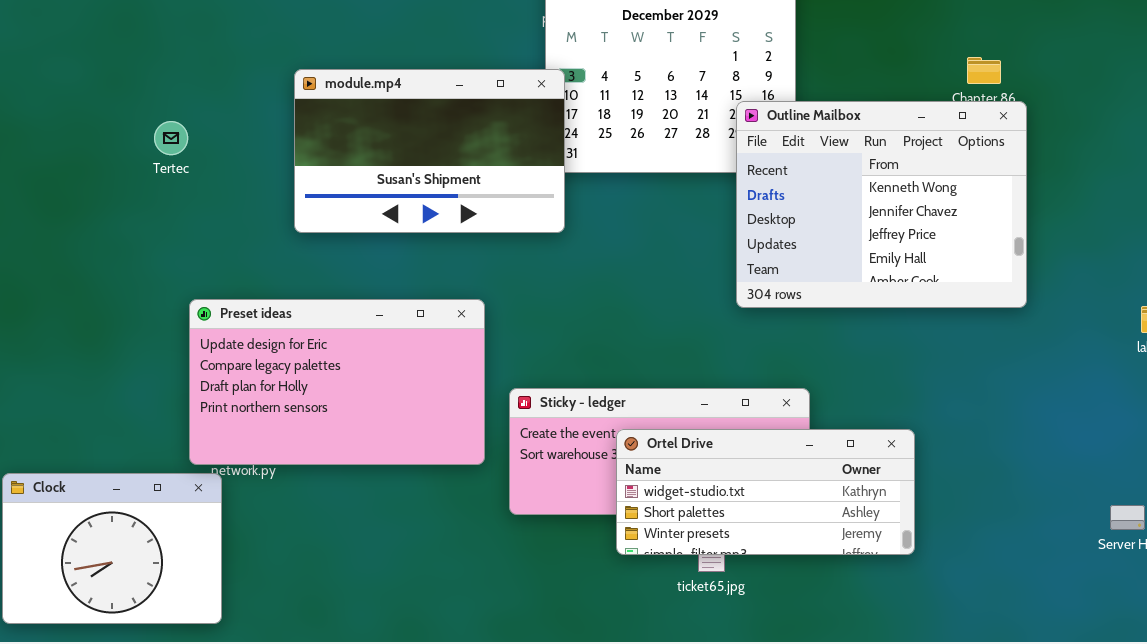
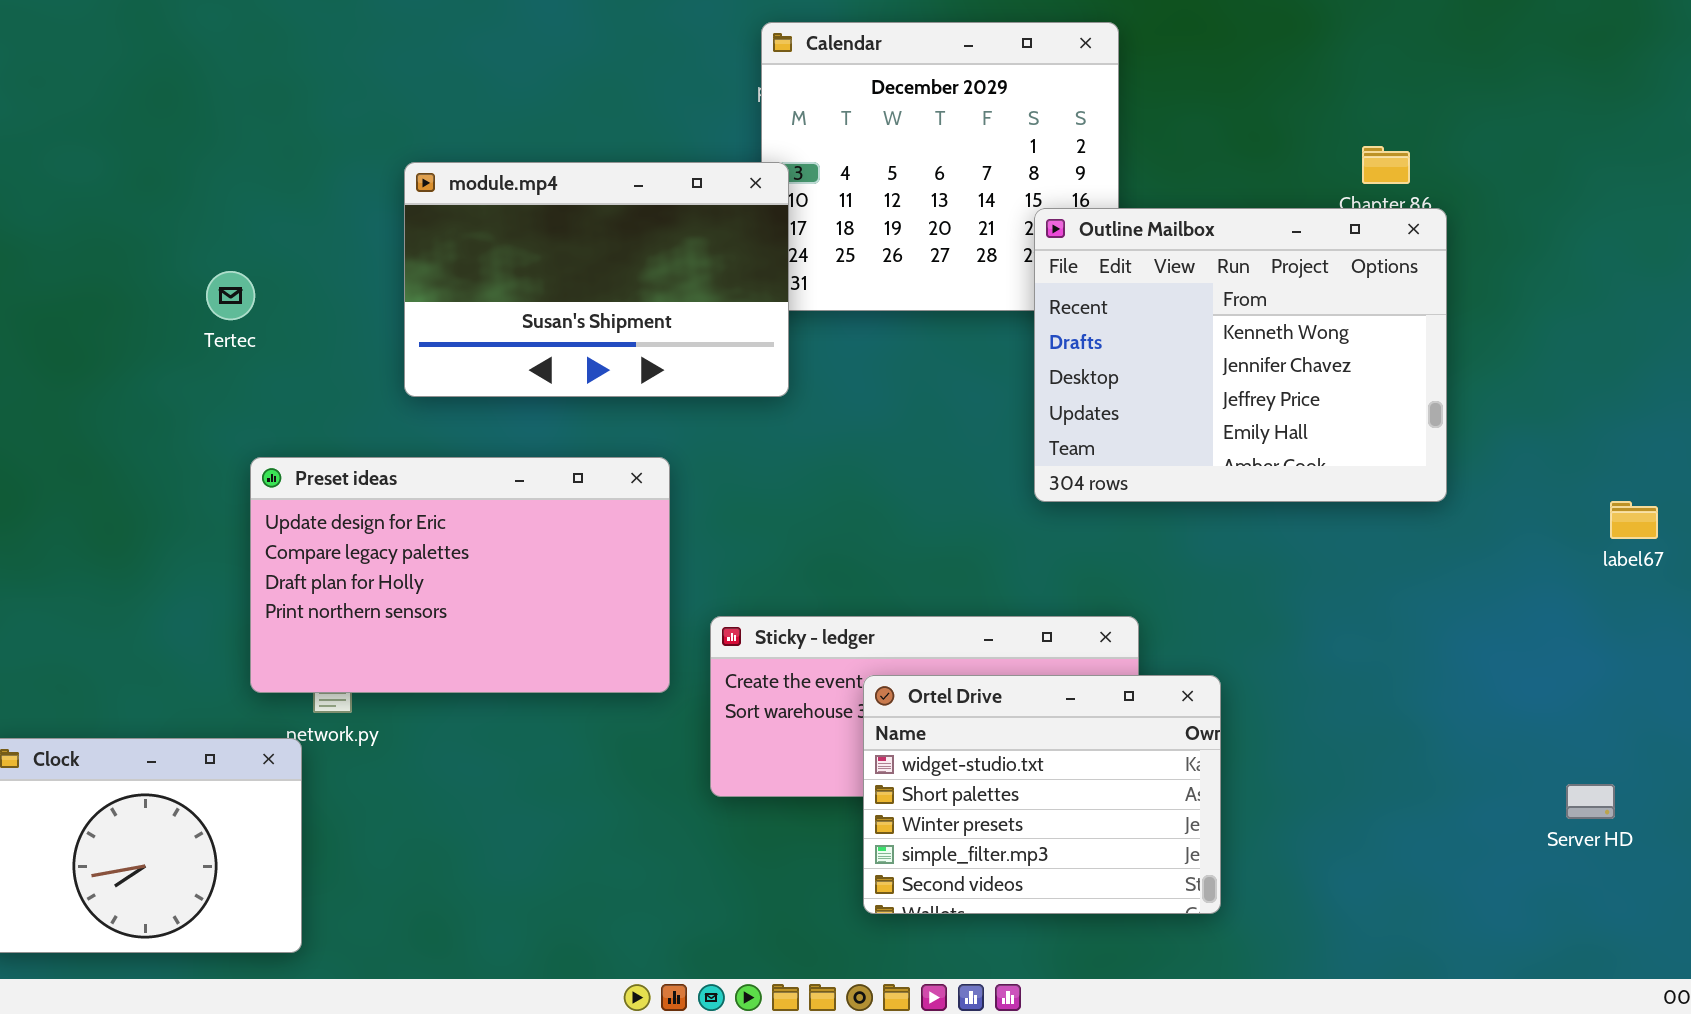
Tertec: [154,121,188,155] -> [206,271,255,320], moved
Preset ideas: [189,299,485,465] -> [250,457,670,693], moved
Ortel Drive: [616,429,915,555] -> [863,675,1221,914], resized

